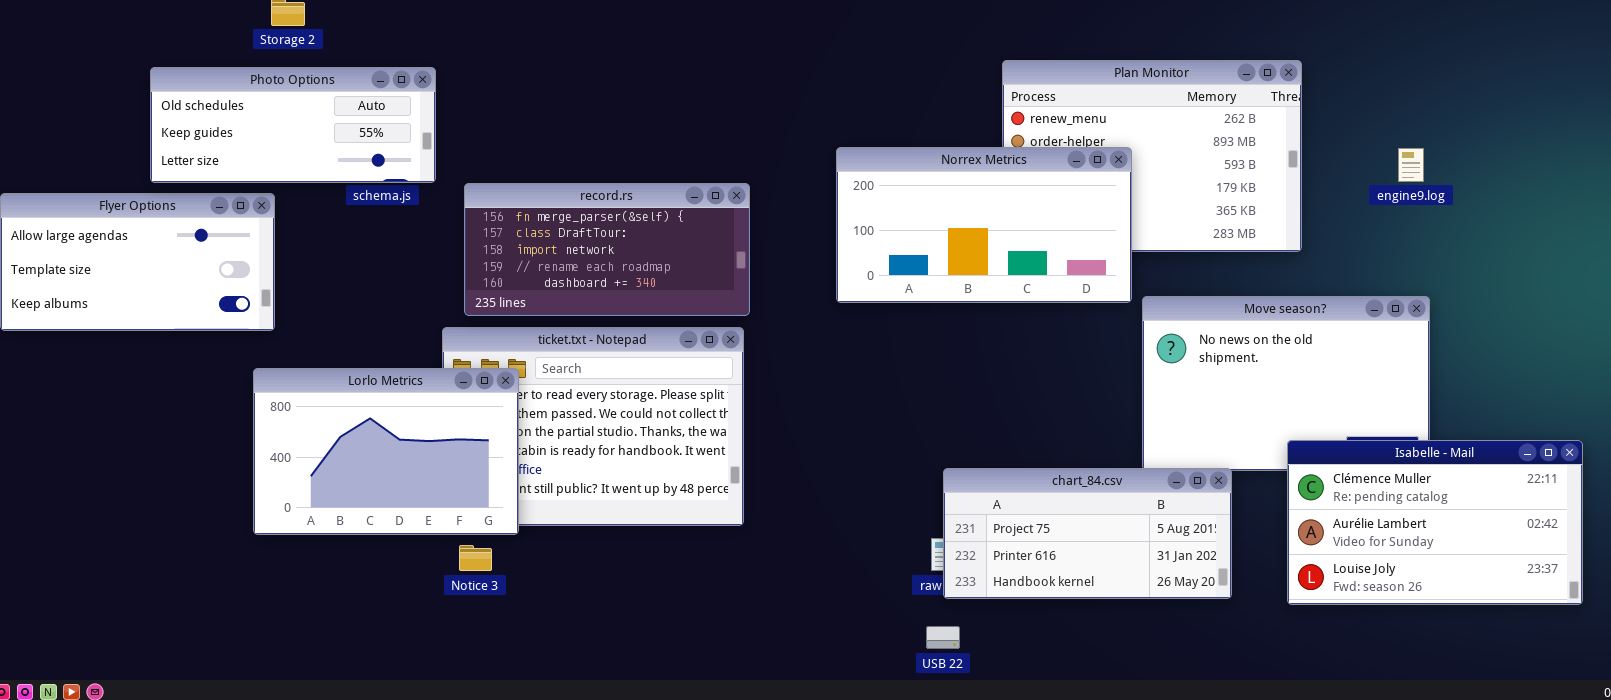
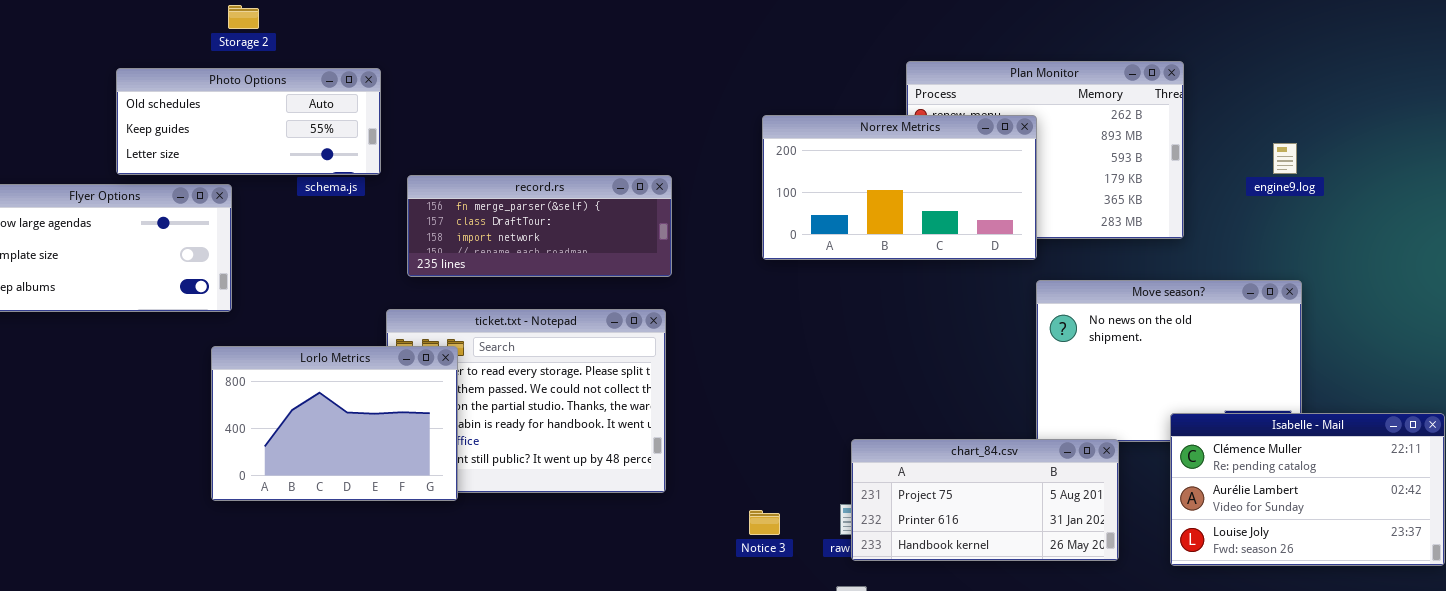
Norrex Metrics: [836,147,1132,303] -> [762,115,1037,260], moved
record.rs: [464,183,750,316] -> [407,175,672,277], resized
Notice 3: [459,545,492,571] -> [749,510,780,535], moved

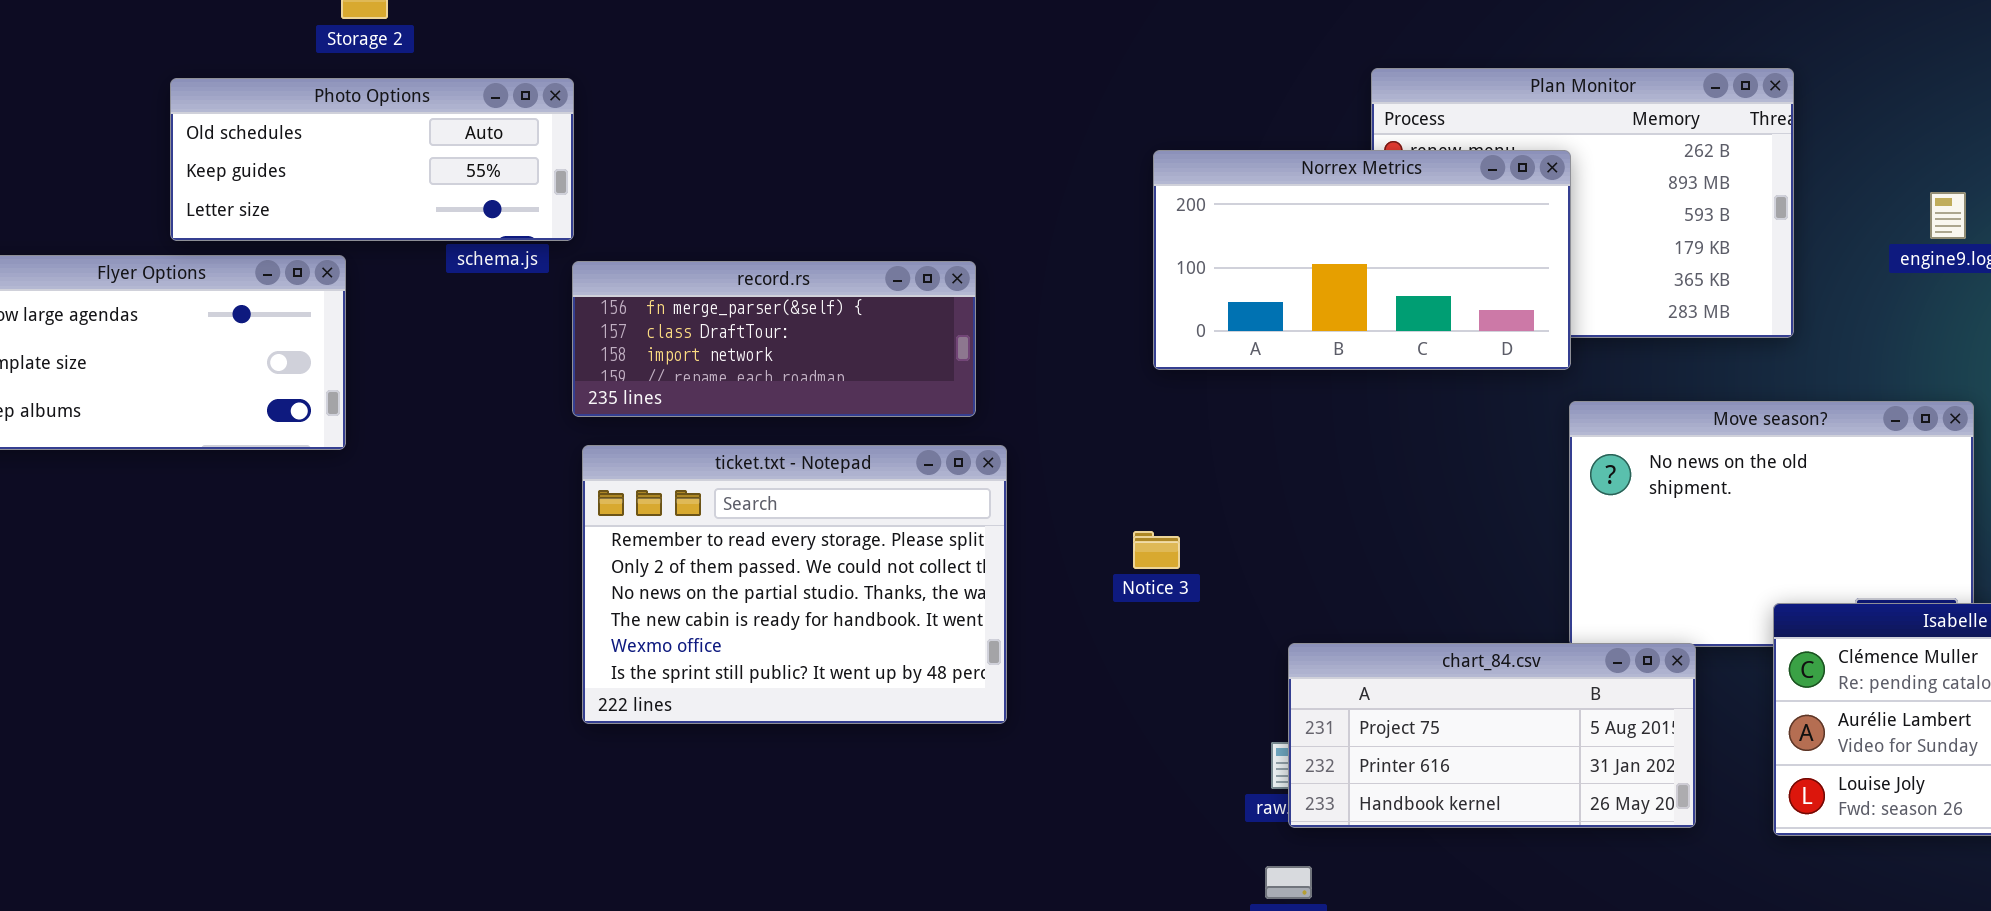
record.rs: [407,175,672,277] -> [572,261,976,417], moved
Lorlo Metrics: [211,346,458,501] -> none, closed
Notice 3: [749,510,780,535] -> [1133,531,1180,569], moved

